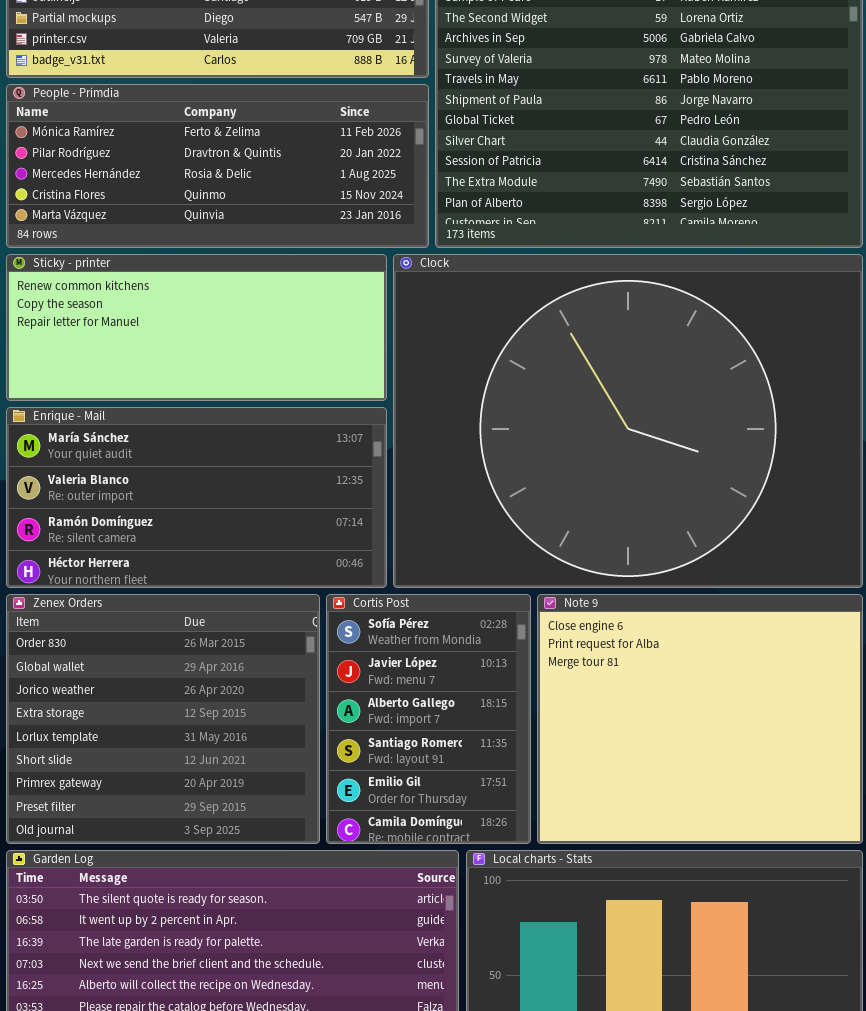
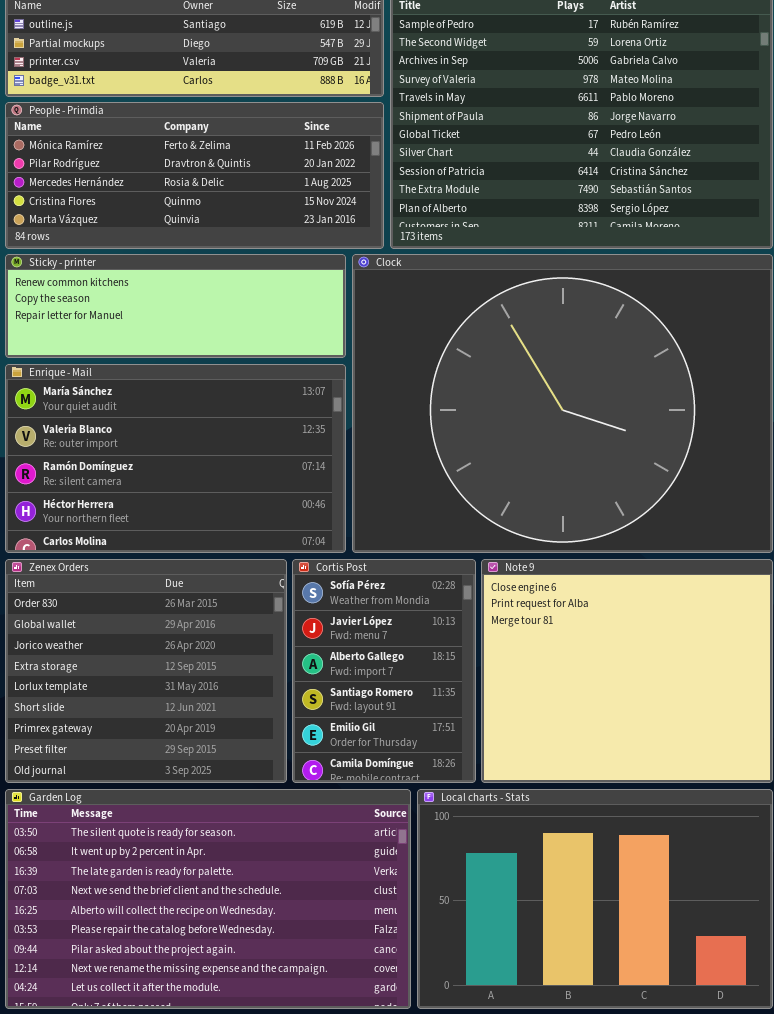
Sticky - printer: [6,254,387,401] -> [5,254,346,358], resized
Enrique - Mail: [6,407,387,588] -> [5,364,346,553], resized

